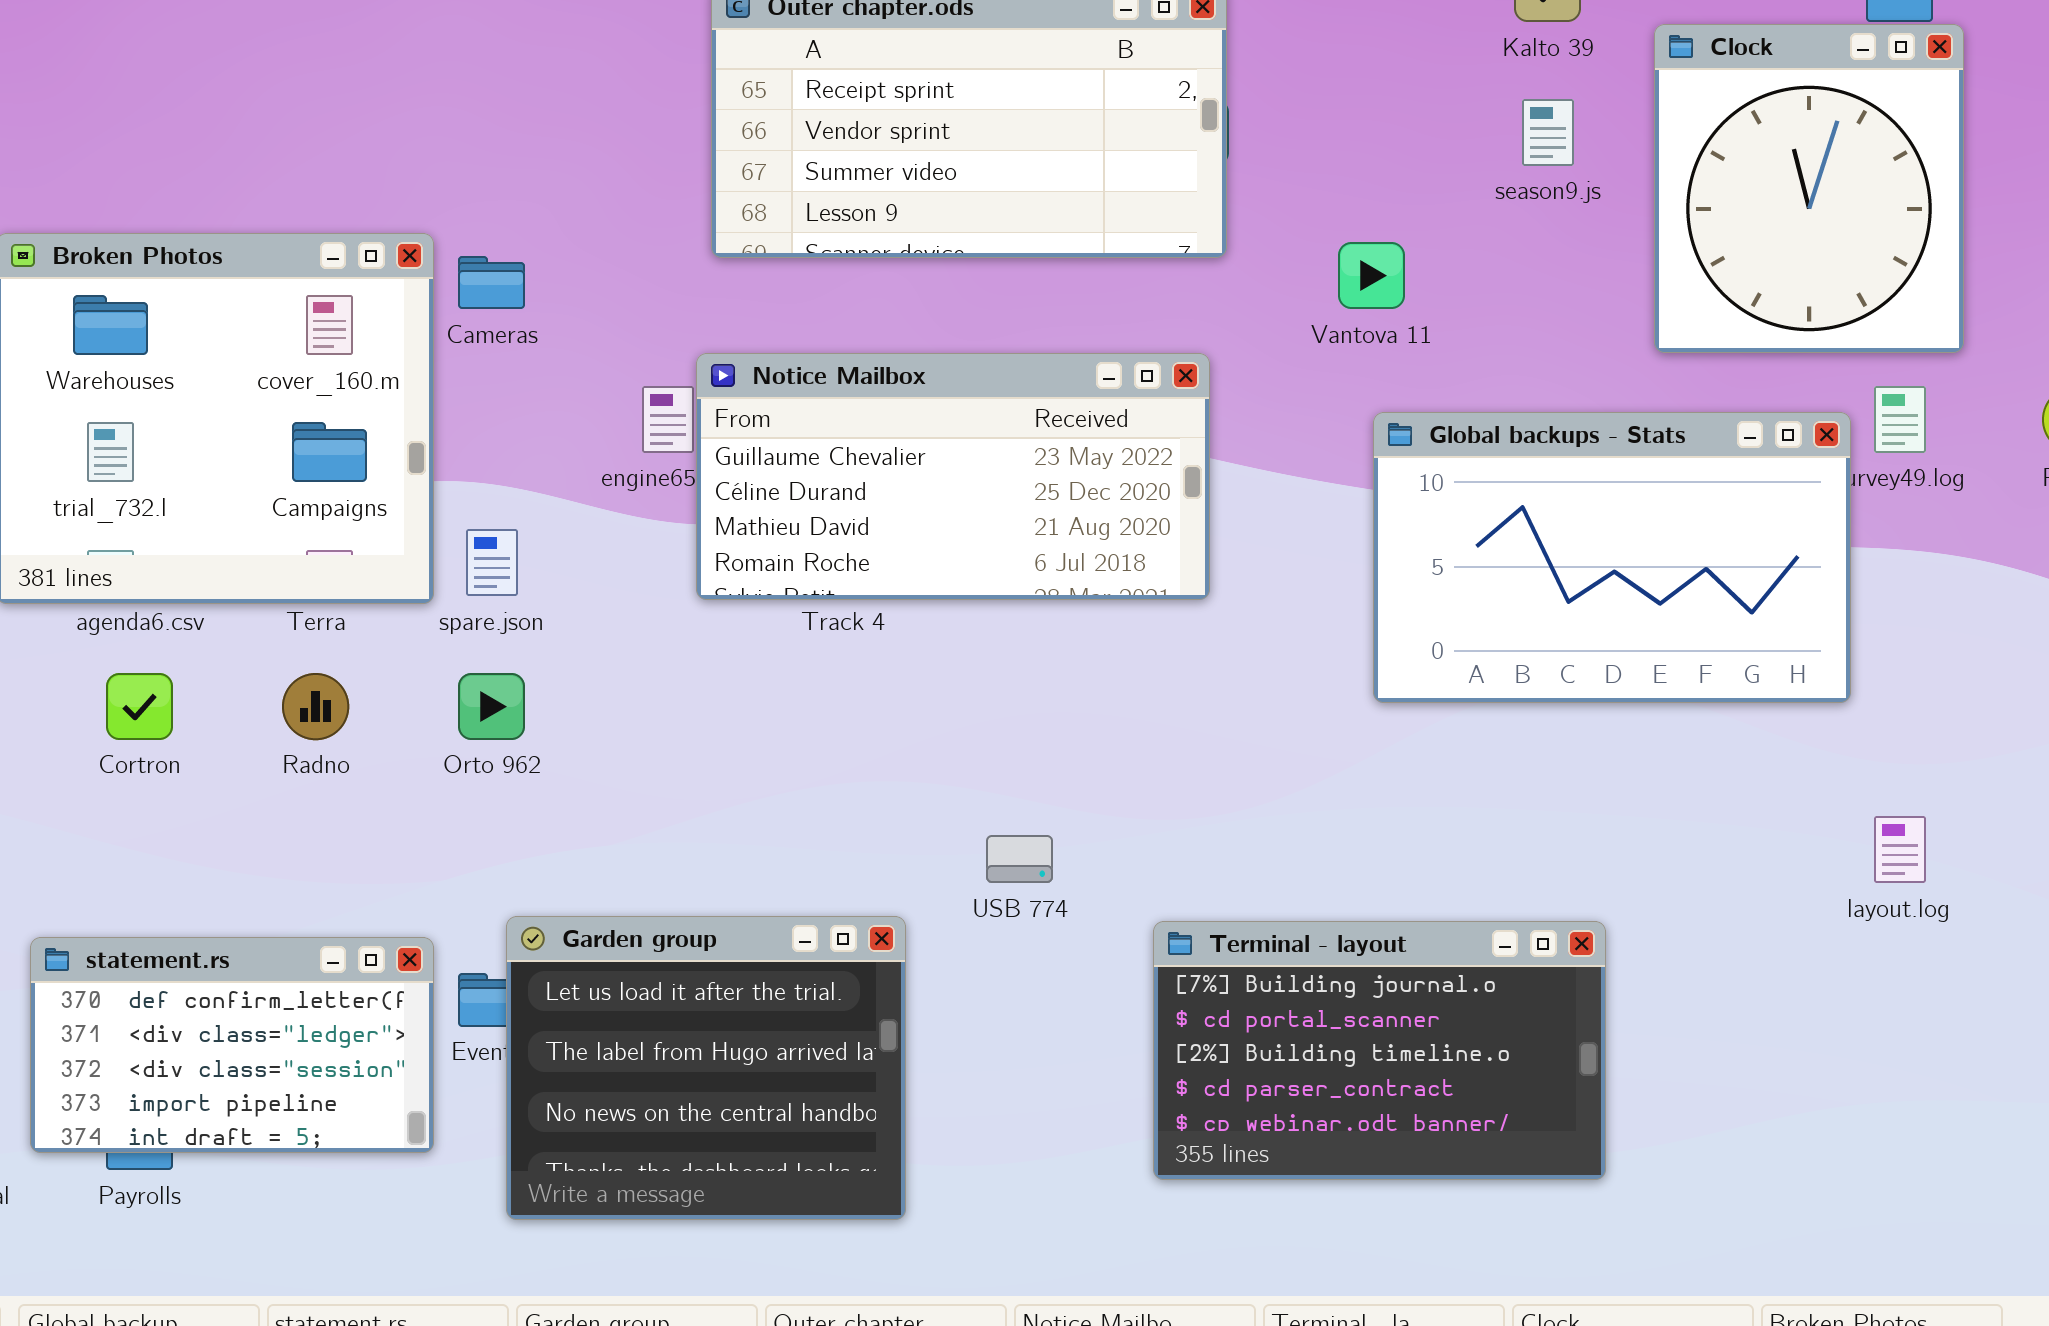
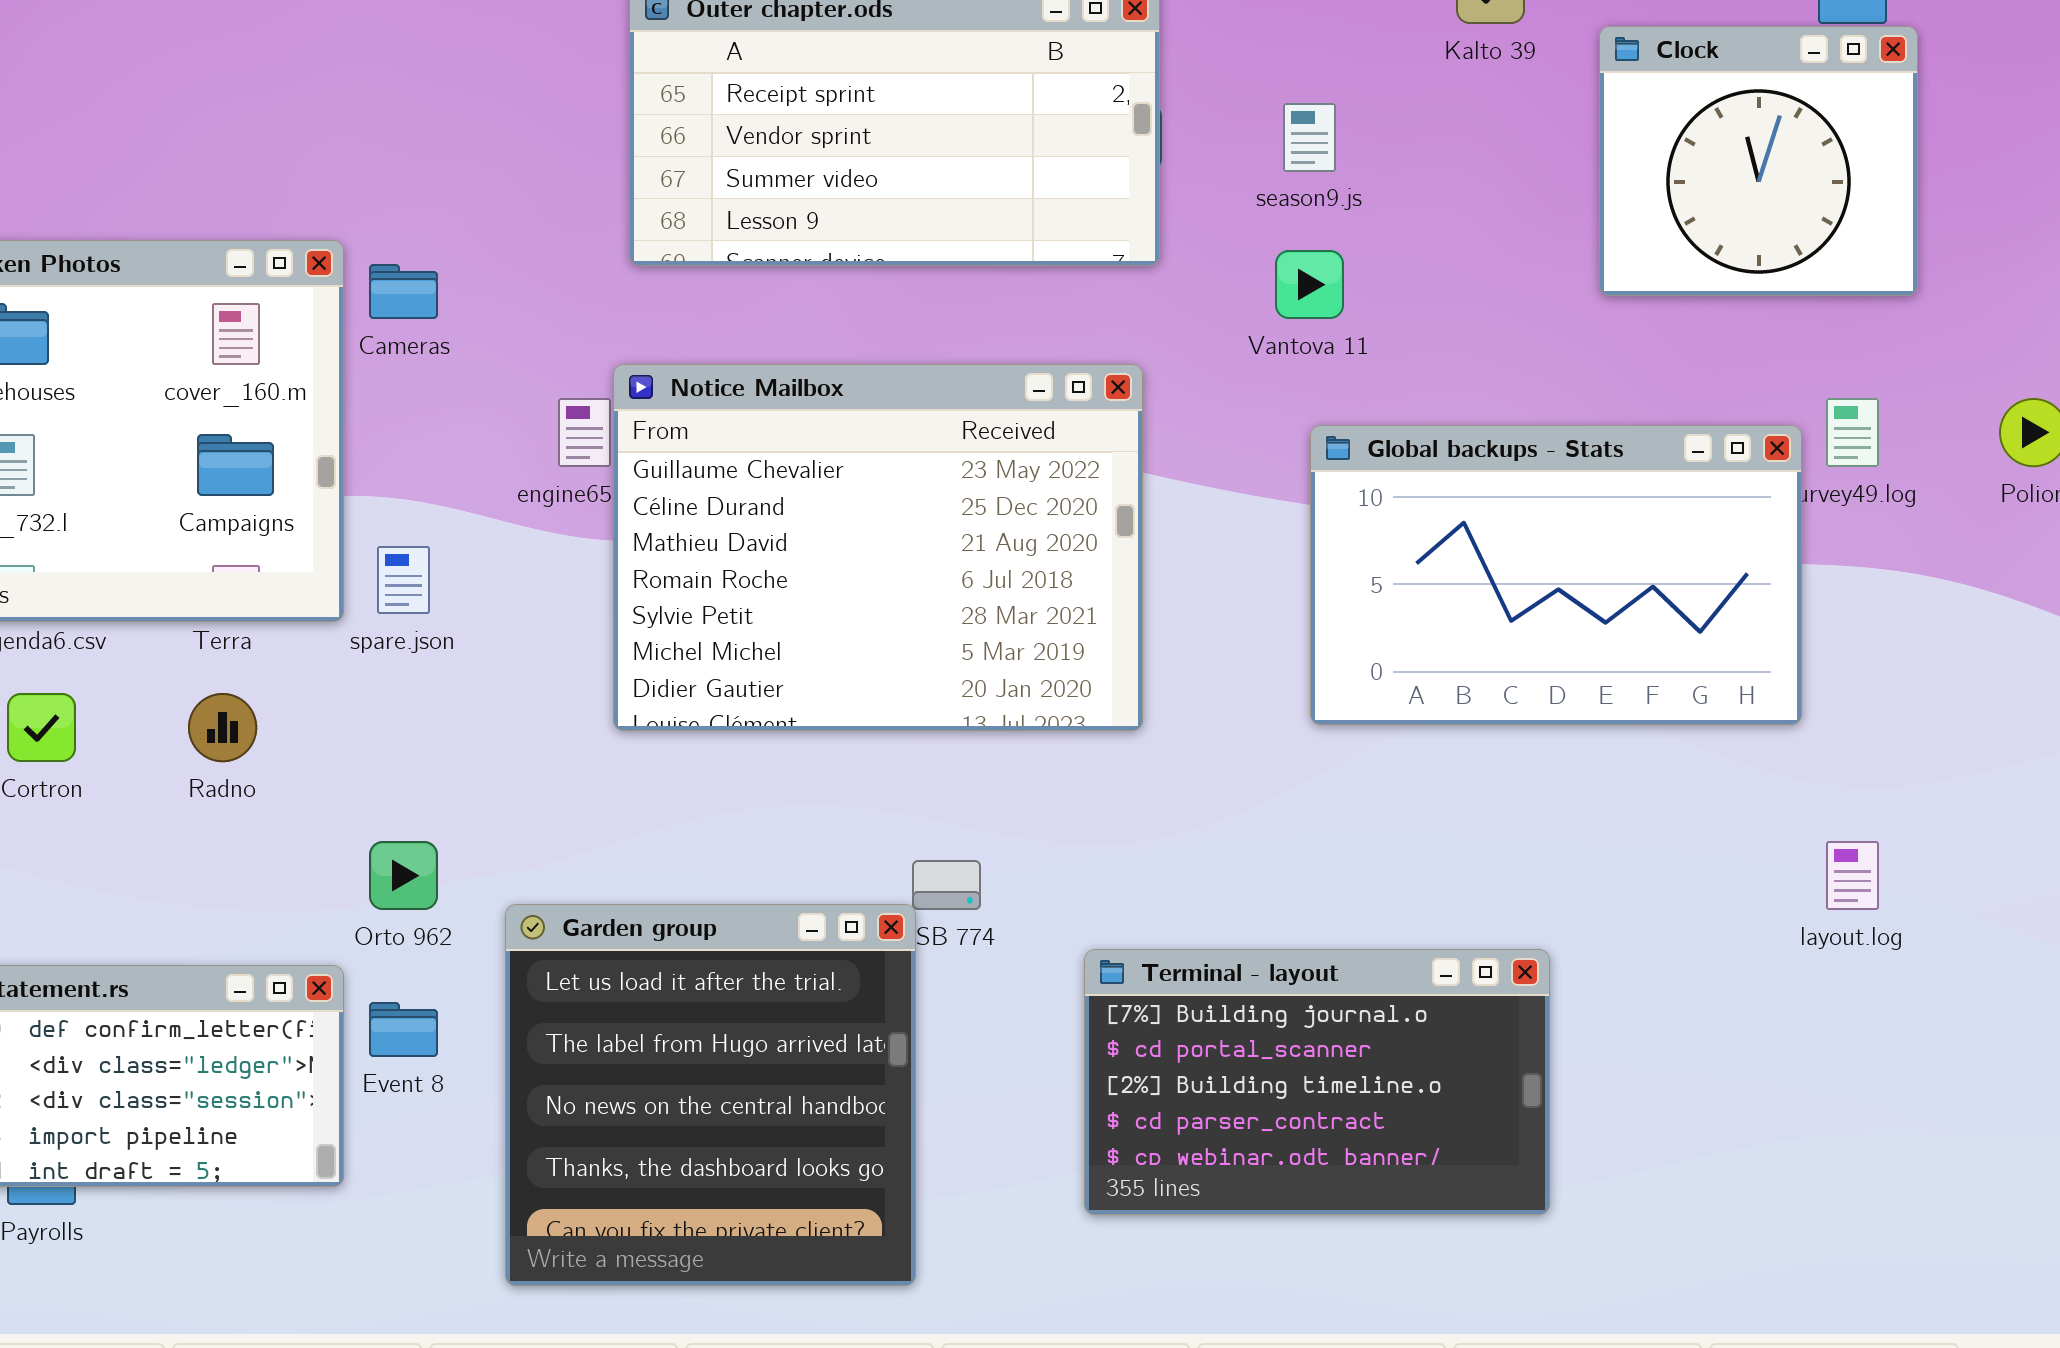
Clock: [1654,24,1964,353] -> [1599,26,1918,296], resized
season9.js: [1522,99,1574,166] -> [1283,103,1336,172], moved
Notice Mailbox: [696,353,1210,600] -> [613,364,1143,731], resized
Orto 962: [458,673,525,740] -> [369,841,438,910], moved
Garden group: [506,916,906,1220] -> [505,904,916,1286], moved, resized

